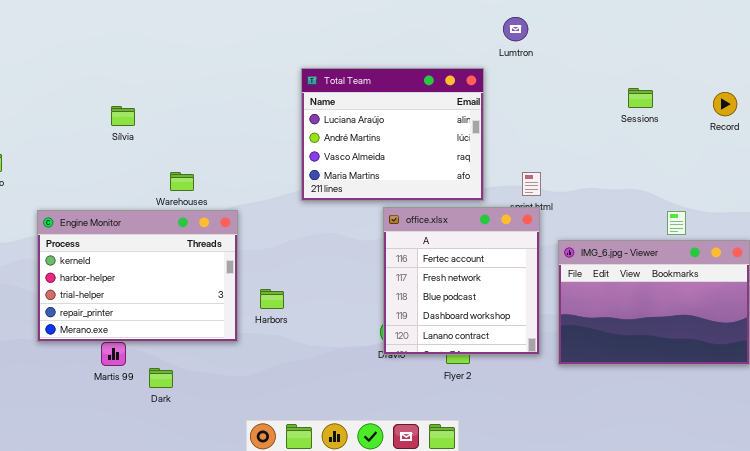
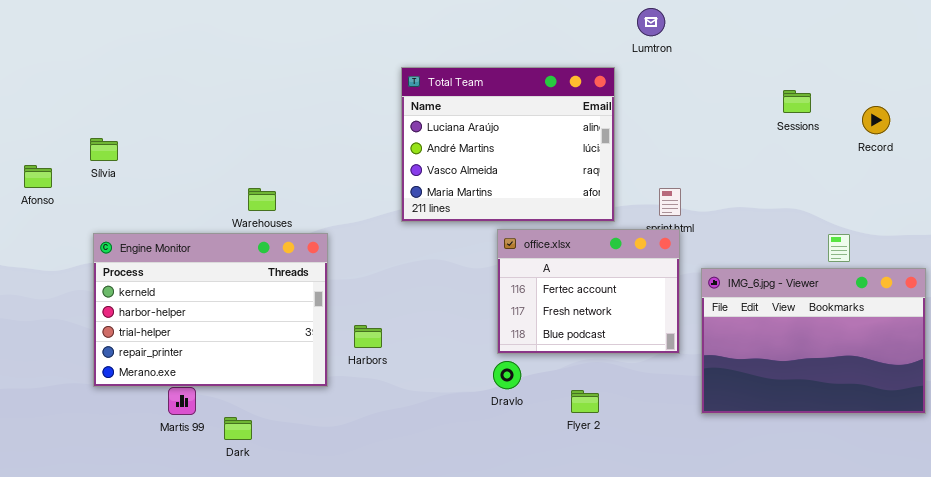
Record: [713,92,737,116] -> [862,106,890,134], moved
Sílvia: [111,106,135,126] -> [90,138,118,161], moved
office.xlsx: [383,207,540,355] -> [497,229,680,354], resized

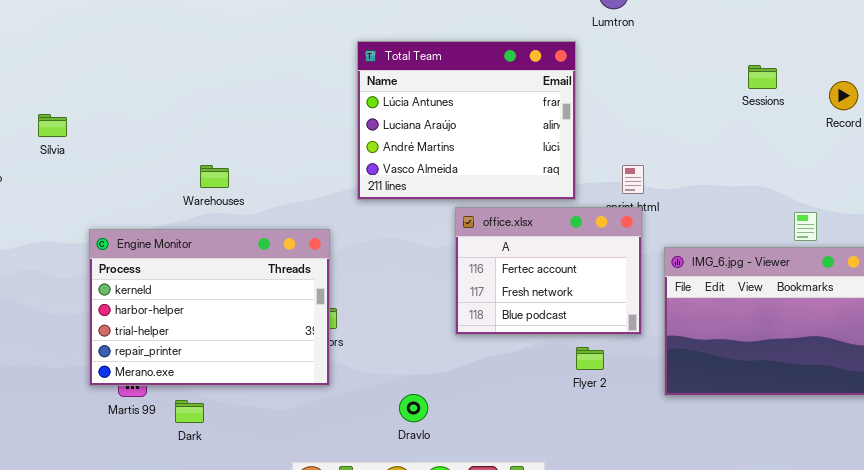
Total Team: [401,67,615,222] -> [357,41,576,200], scrolled up 1 row
Engine Monitor: [93,233,328,387] -> [89,229,330,386], moved
Dravlo: [493,361,521,389] -> [399,394,428,422], moved
Flyer 2: [571,390,599,413] -> [576,347,604,370], moved

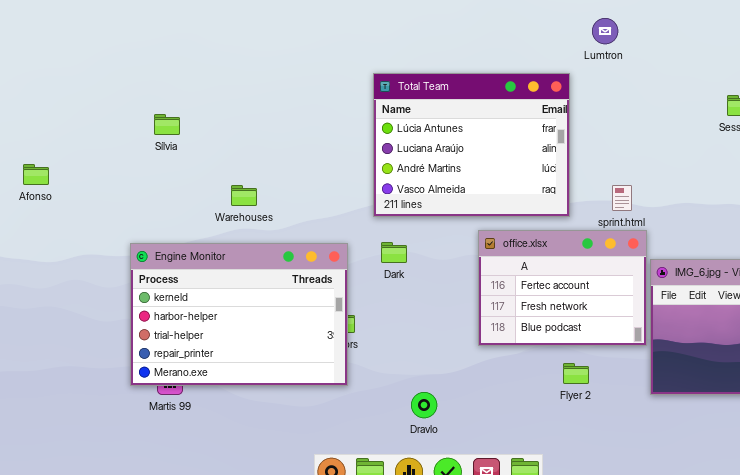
Sílvia: [38,114,67,137] -> [154,114,180,135], moved
office.xlsx: [455,207,642,335] -> [478,230,647,346], moved
Flyer 2: [576,347,604,370] -> [563,363,589,384], moved
Dark: [175,400,204,423] -> [381,242,407,263], moved

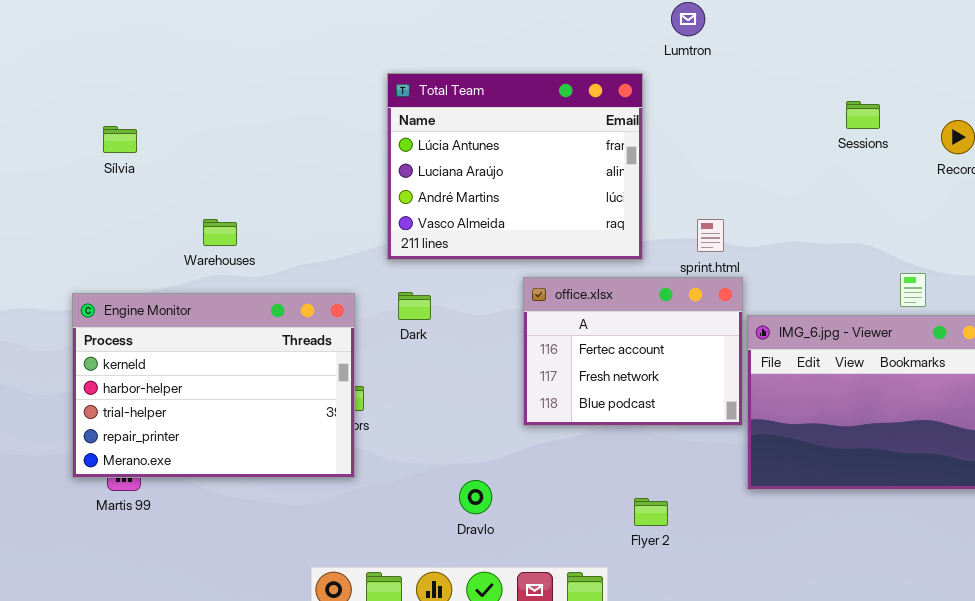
Flyer 2: [563,363,589,384] -> [634,498,668,526], moved
Dravlo: [411,392,437,418] -> [459,480,492,514], moved

